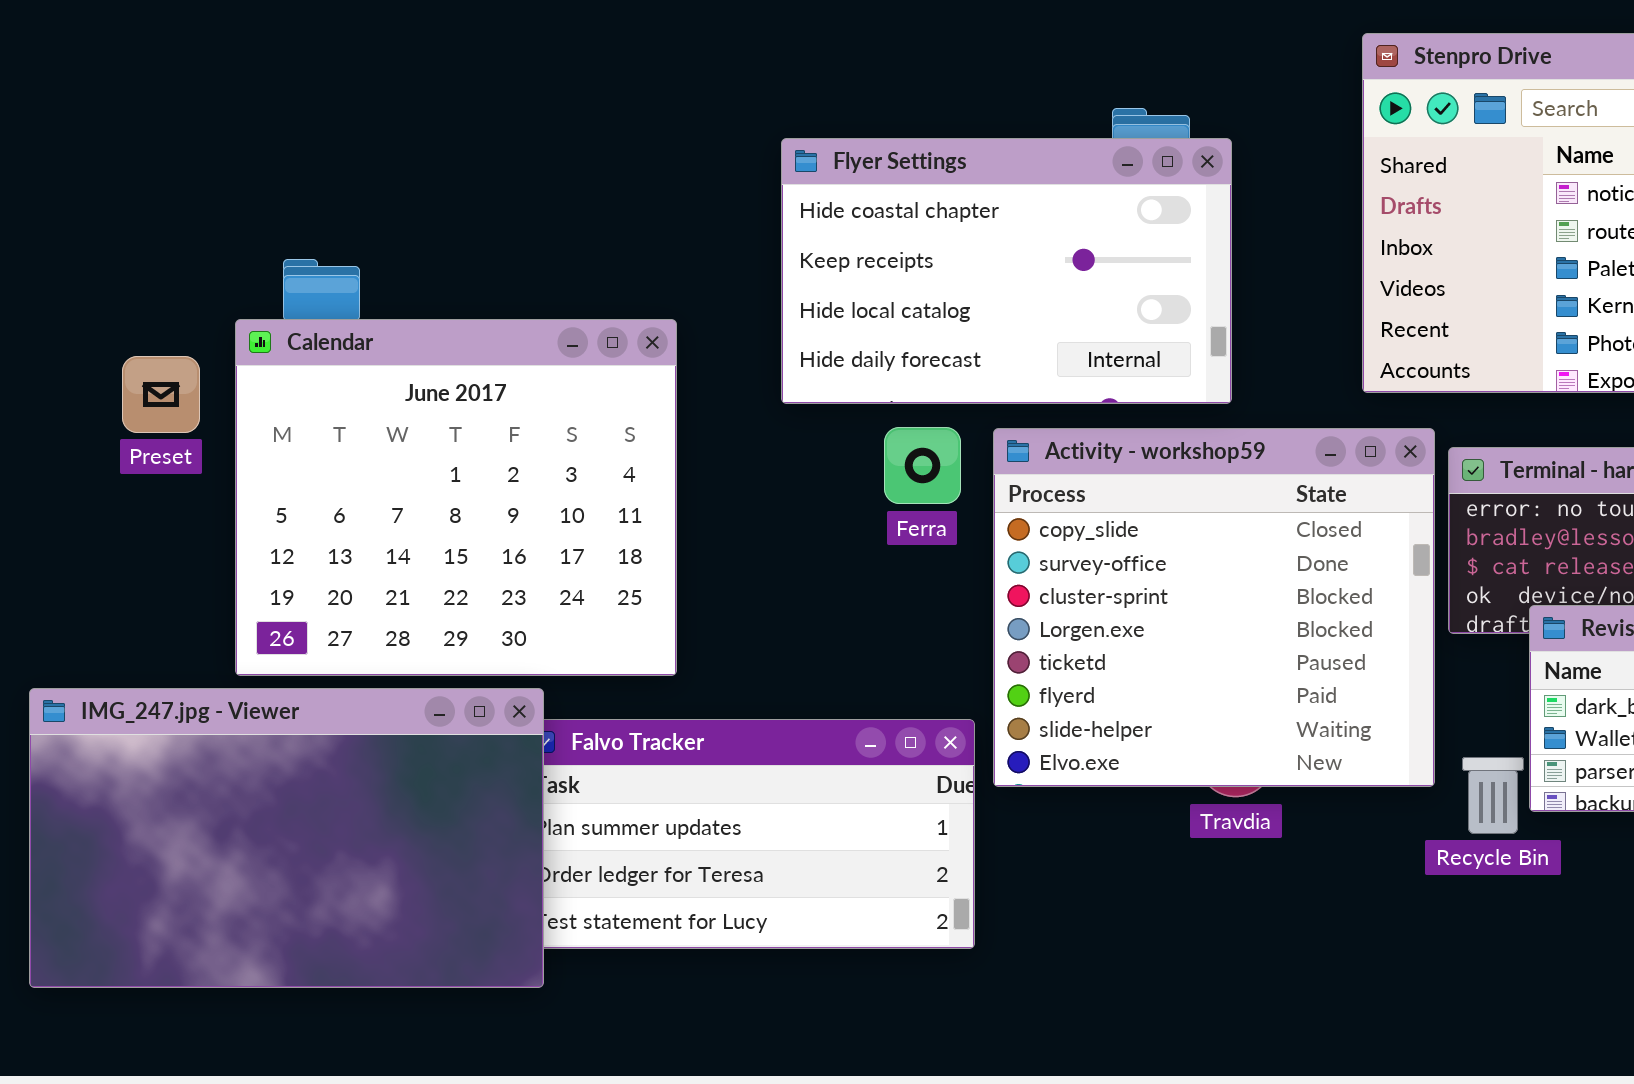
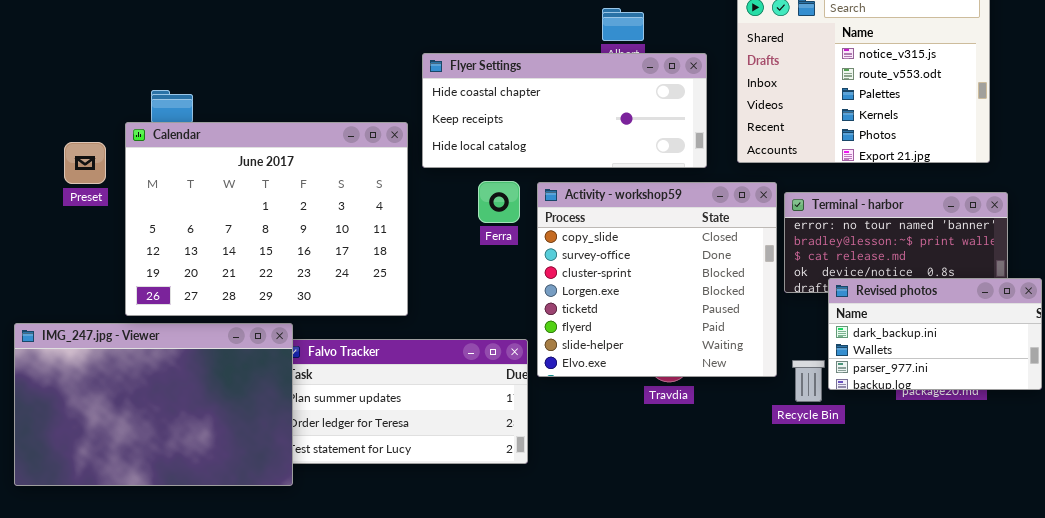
Flyer Settings: [781,138,1232,404] -> [422,53,707,168], resized
Calendar: [235,319,677,676] -> [125,122,408,316], resized

